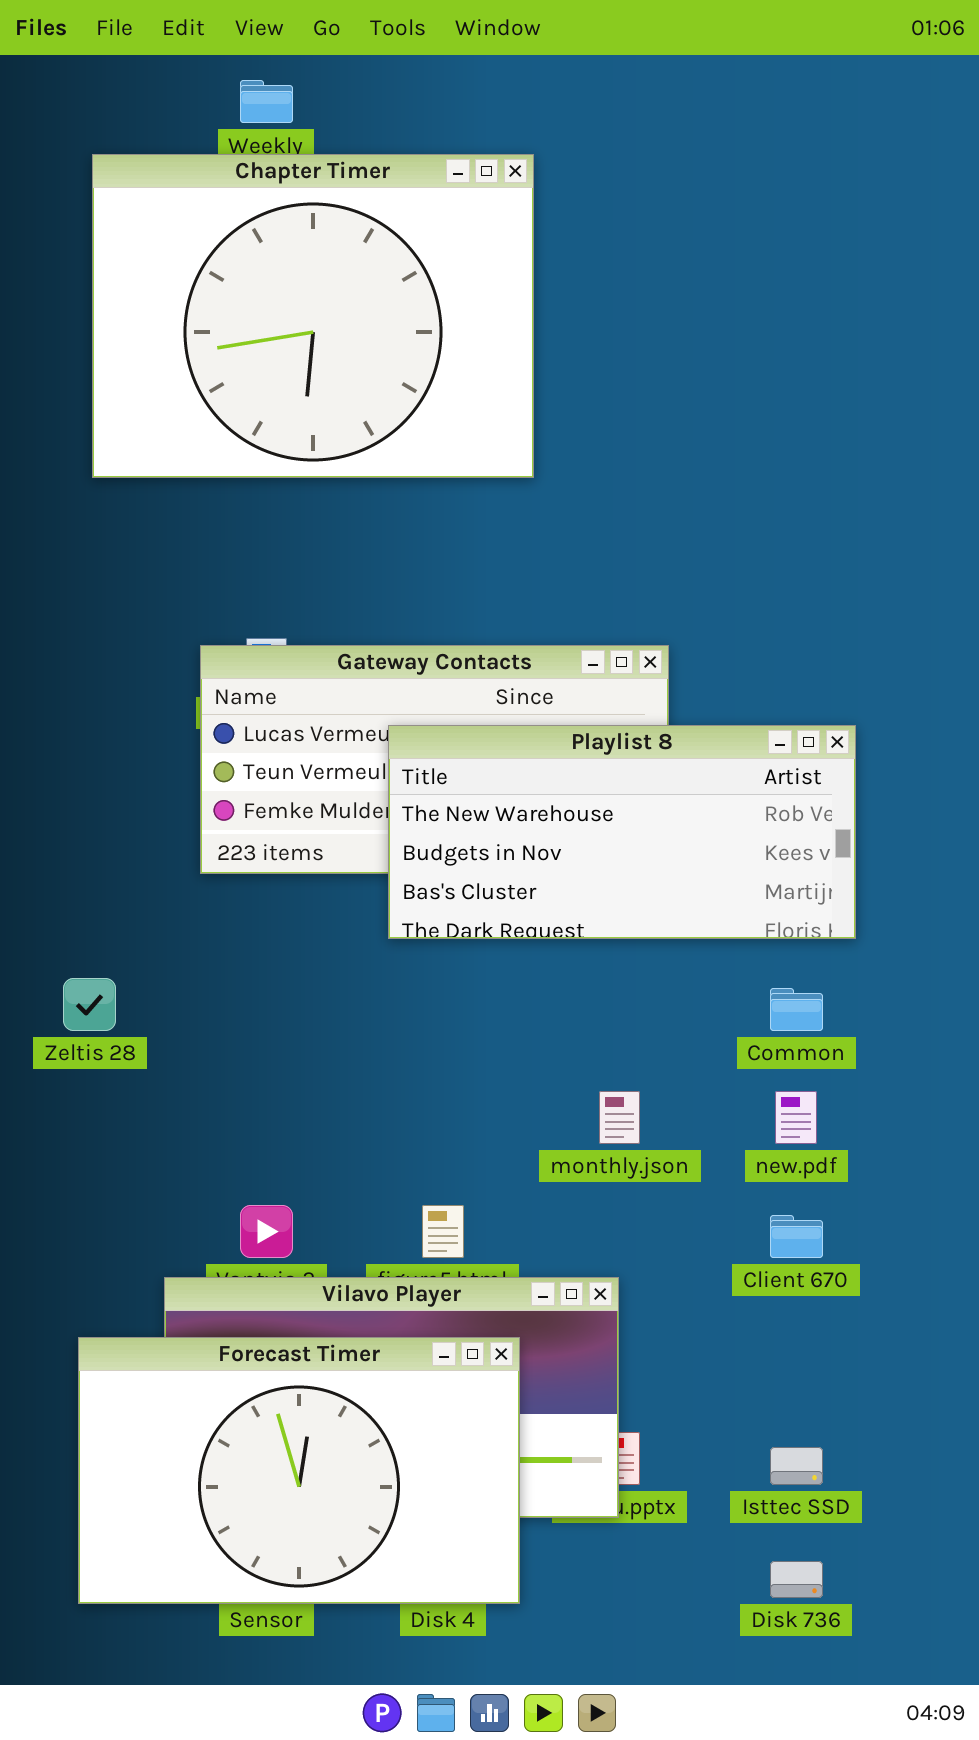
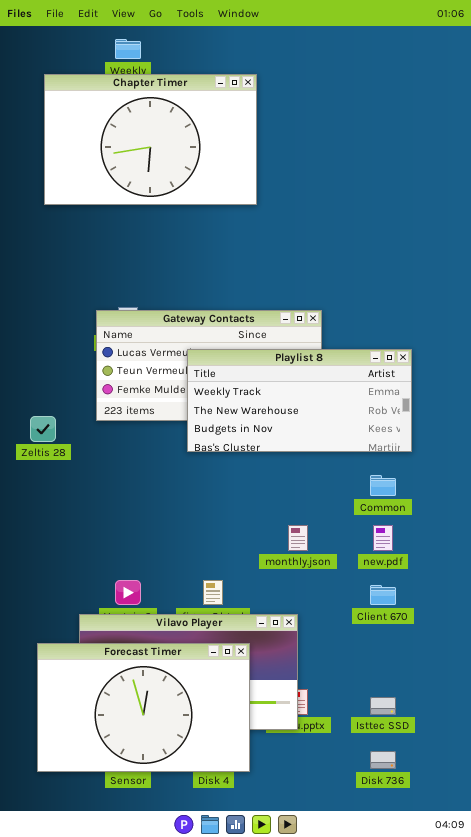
Chapter Timer: [92,154,534,478] -> [44,74,257,205], resized
Playlist 8: [388,725,856,939] -> [187,349,412,452], scrolled up 1 row
Zeltis 28: [63,978,116,1031] -> [30,416,56,442], moved

